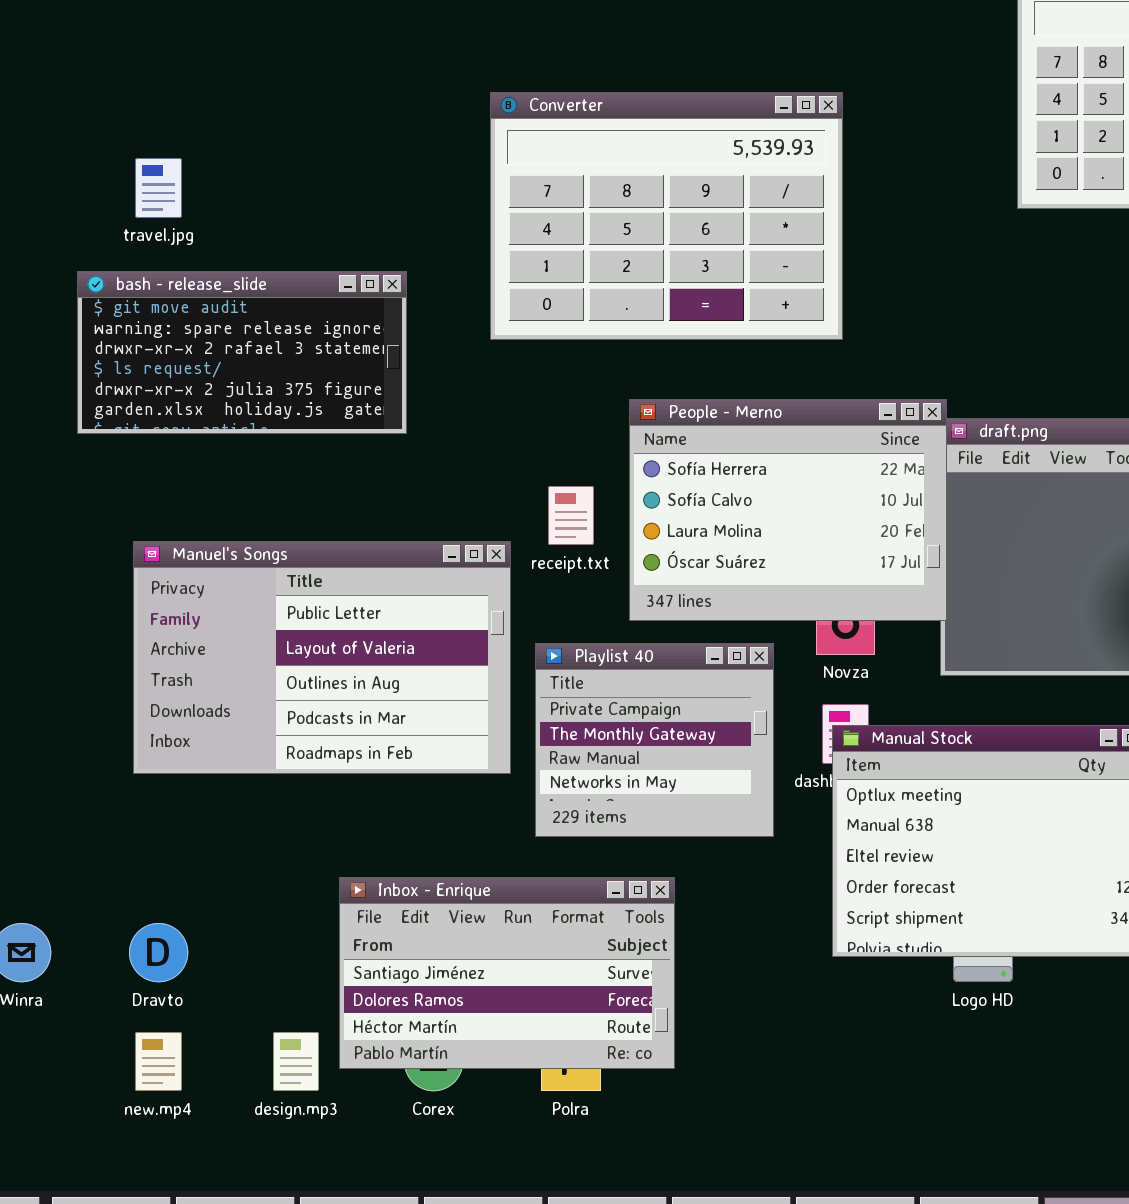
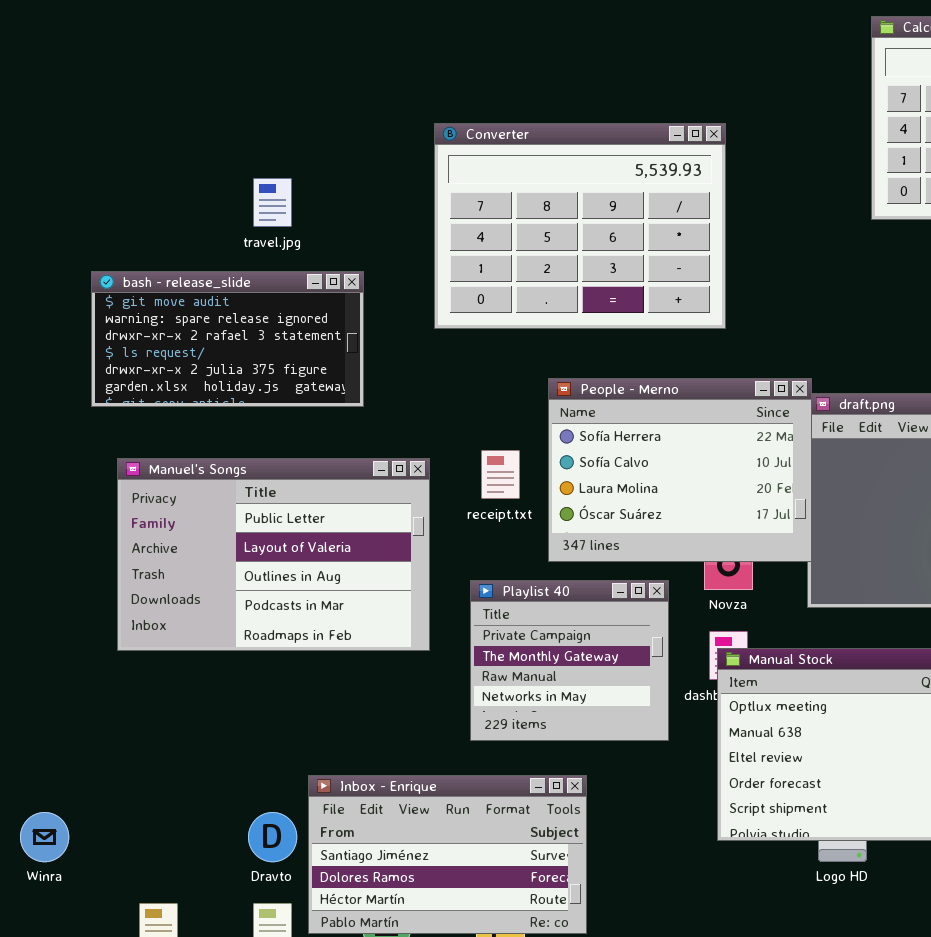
travel.jpg: [135,158,182,218] -> [253,178,292,227], moved
Manuel's Songs: [133,541,511,774] -> [117,458,430,651], moved
Dravto: [129,923,188,982] -> [248,812,297,862], moved

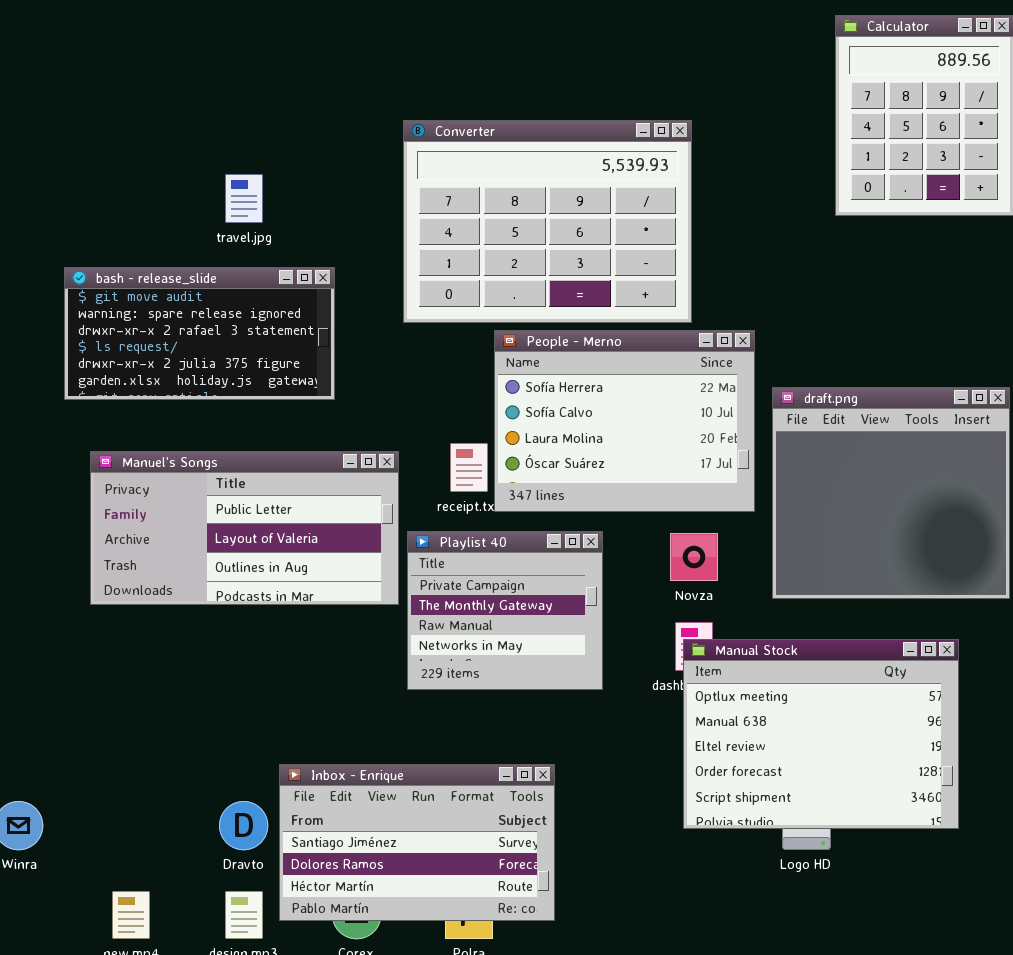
People - Merno: [548,378,812,562] -> [494,330,755,512], moved
Manuel's Songs: [117,458,430,651] -> [90,451,399,605], resized
Playlist 40: [470,580,669,741] -> [407,531,603,690], moved

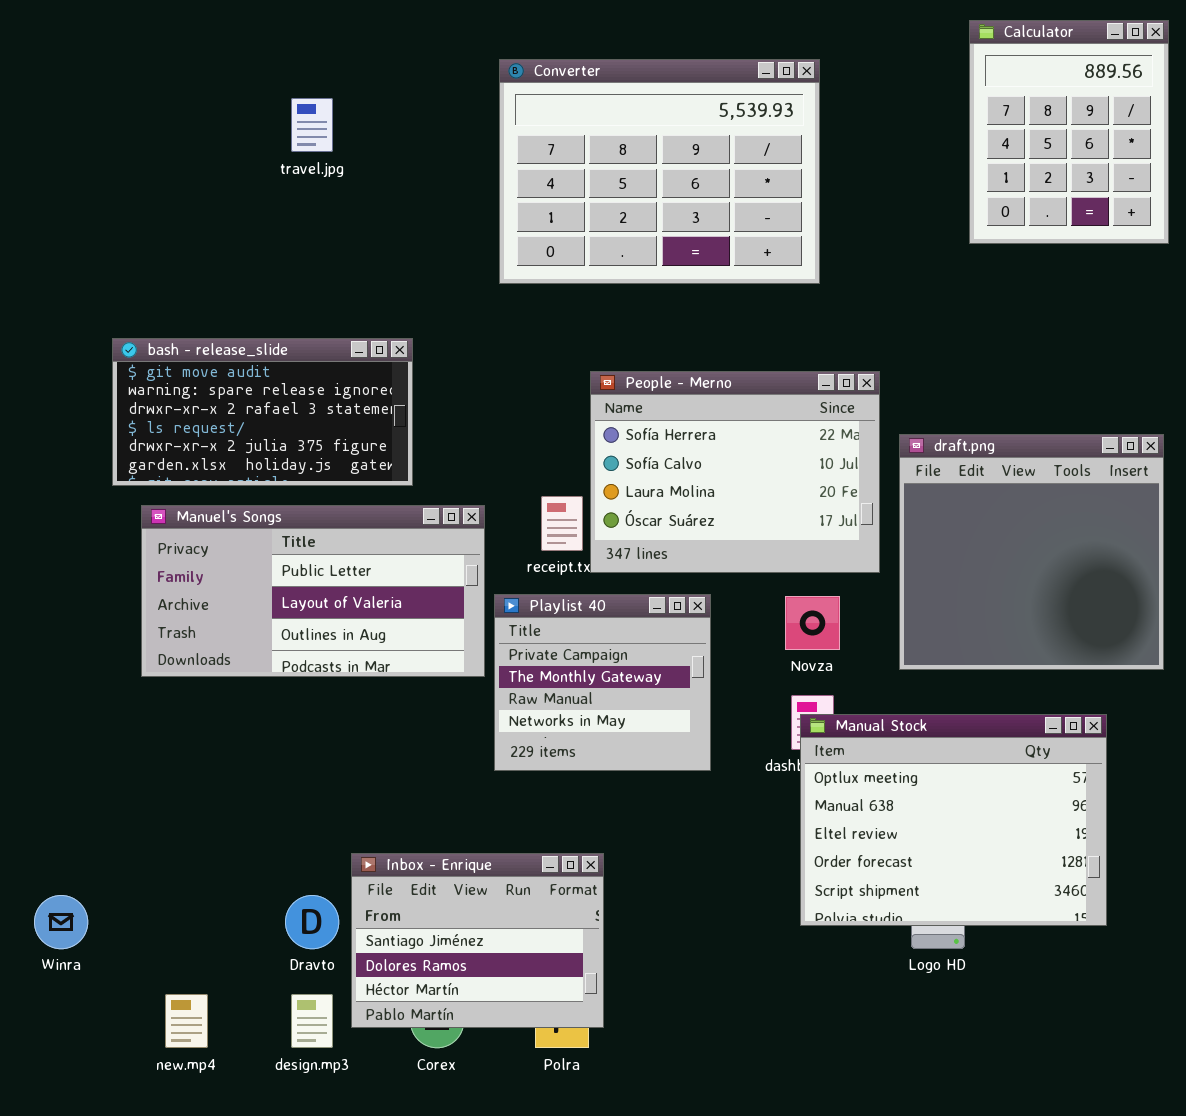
Converter: [403,120,692,323] -> [499,59,820,284], moved
travel.jpg: [225,174,263,223] -> [291,98,333,152], moved
bash - release_slide: [64,267,335,400] -> [112,338,413,486], moved
Inbox - Enrique: [279,764,555,921] -> [351,853,604,1028], resized

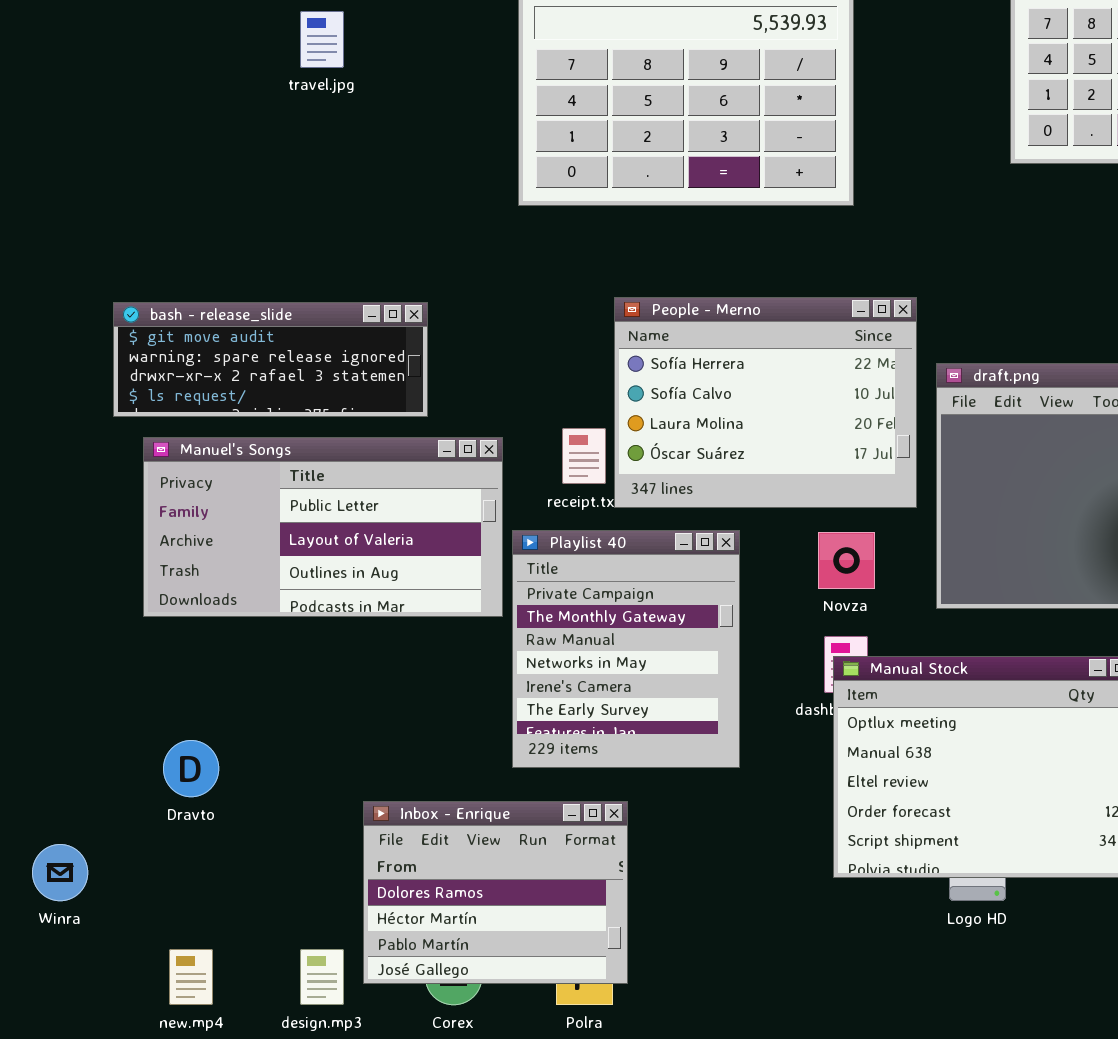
bash - release_slide: [112,338,413,486] -> [113,302,428,417], resized
Playlist 40: [494,594,711,771] -> [512,530,740,768], resized
Inbox - Enrique: [351,853,604,1028] -> [363,801,628,984], scrolled down 1 row
Dravto: [285,895,339,949] -> [163,740,219,797], moved

